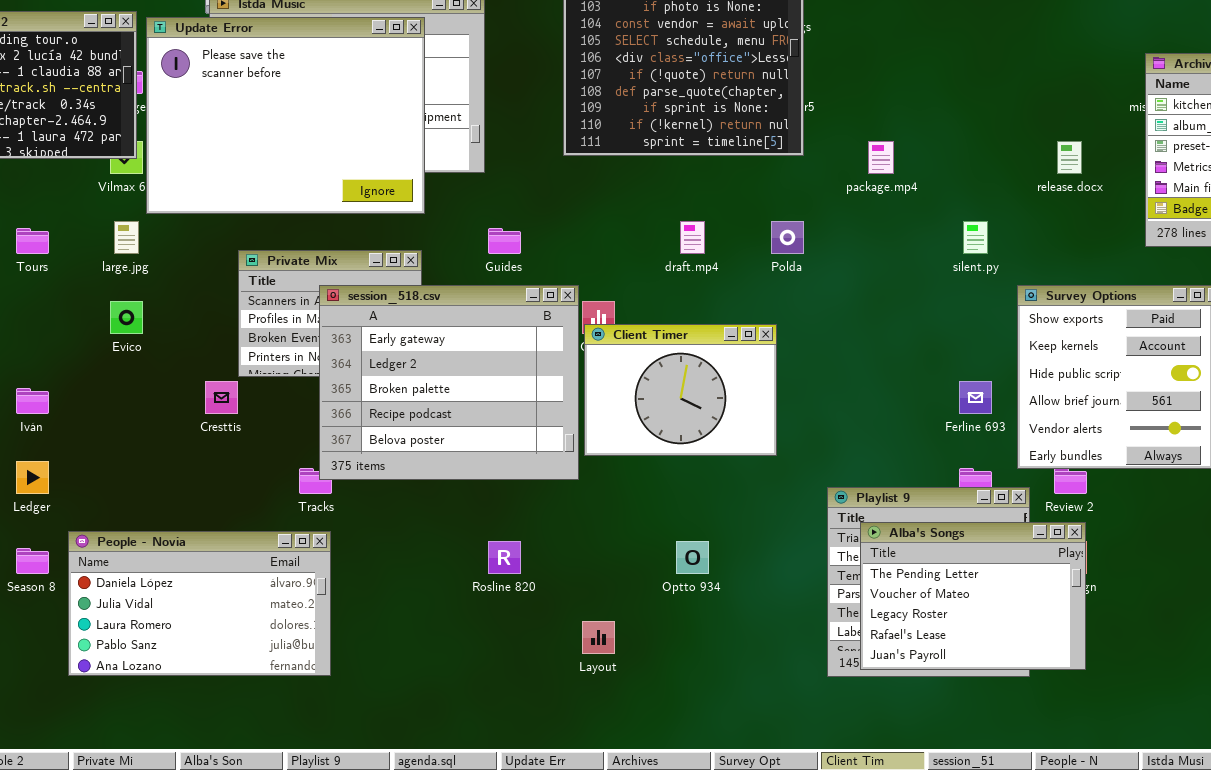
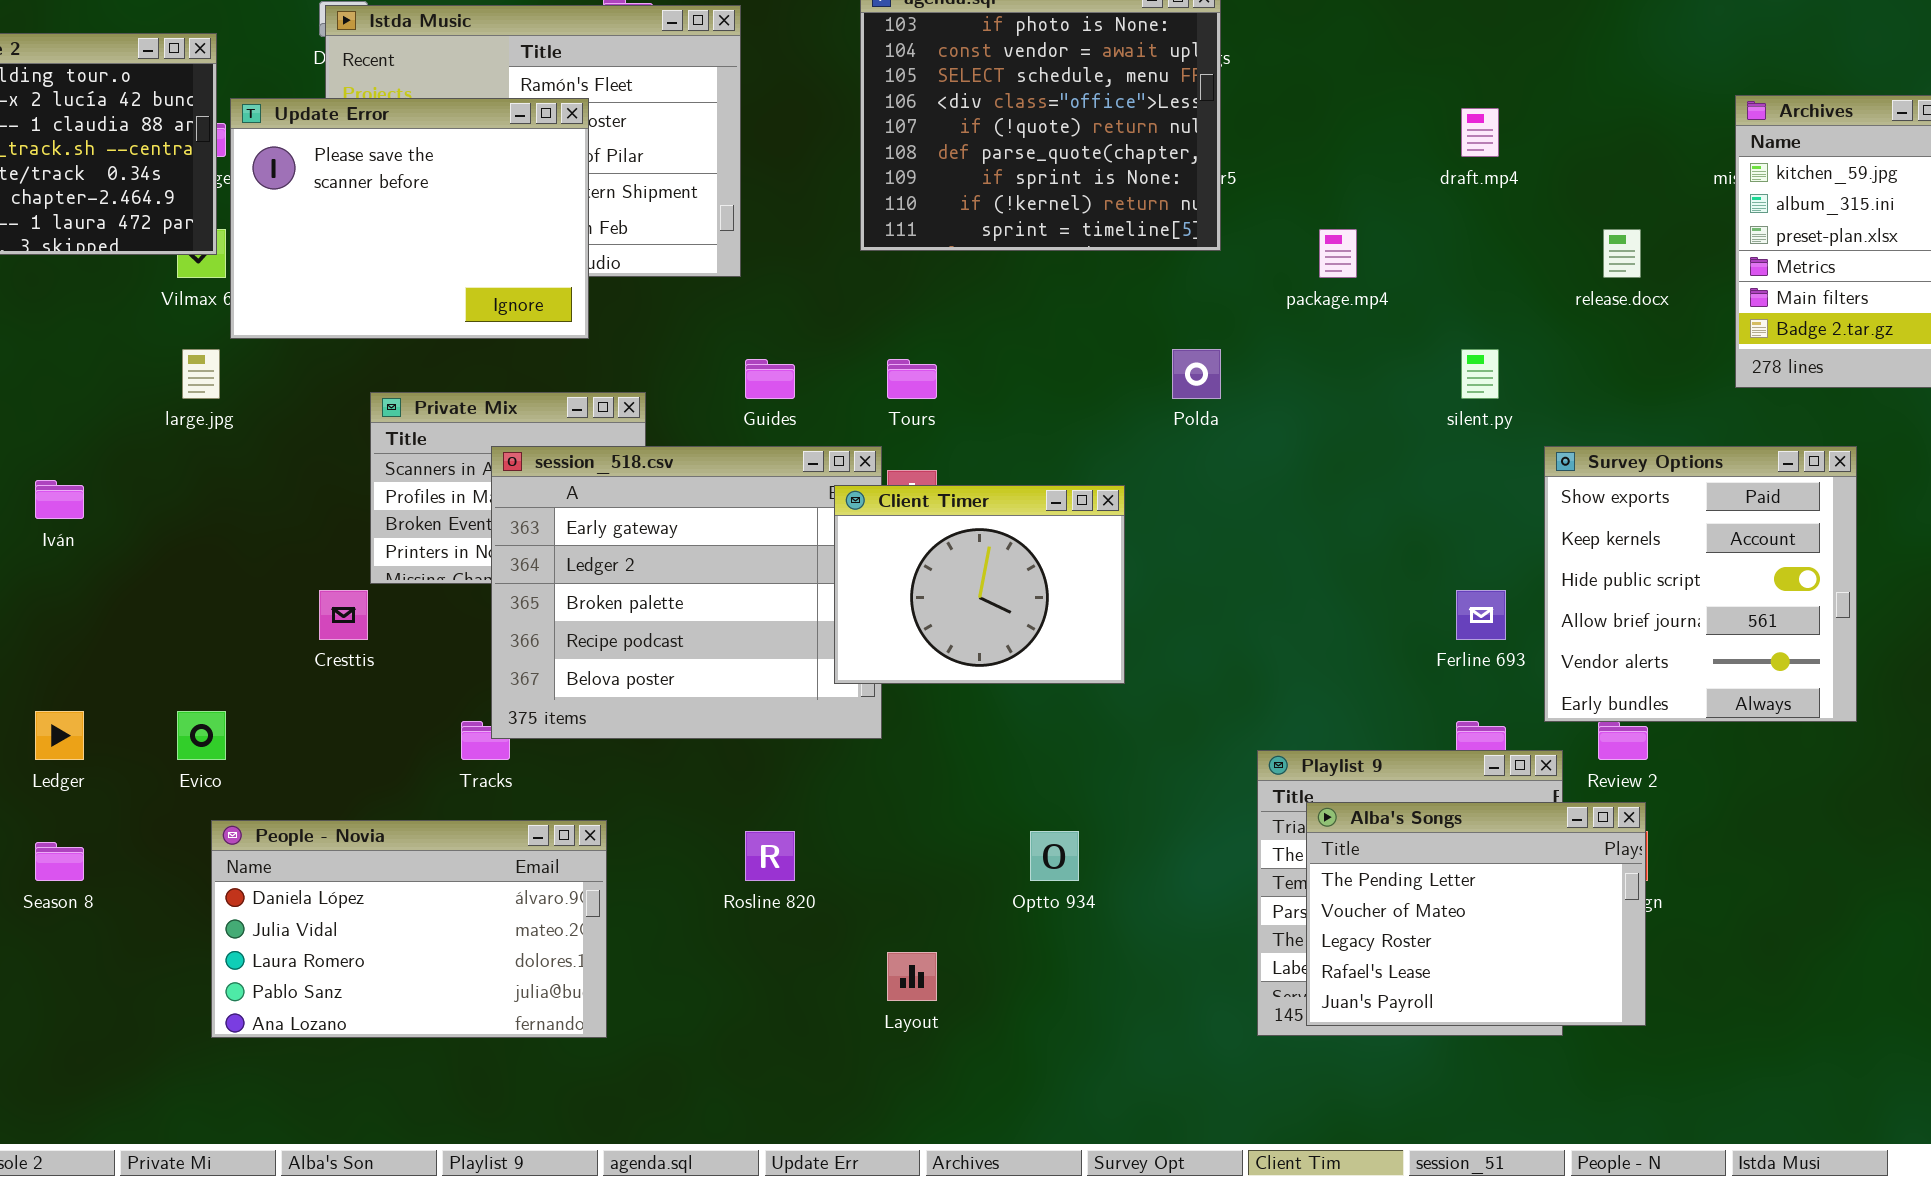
Update Error: [146,17,425,214] -> [230,98,589,339], resized
draft.mp4: [680,221,705,254] -> [1461,108,1499,157], moved
Tours: [16,228,49,254] -> [887,359,937,399], moved
Evico: [110,301,143,334] -> [177,711,226,760], moved
Client Timer: [584,324,777,456] -> [834,485,1125,684], moved
Iván: [16,388,49,414] -> [35,480,84,519], moved
People - Novia: [68,531,331,676] -> [211,820,607,1038], moved

